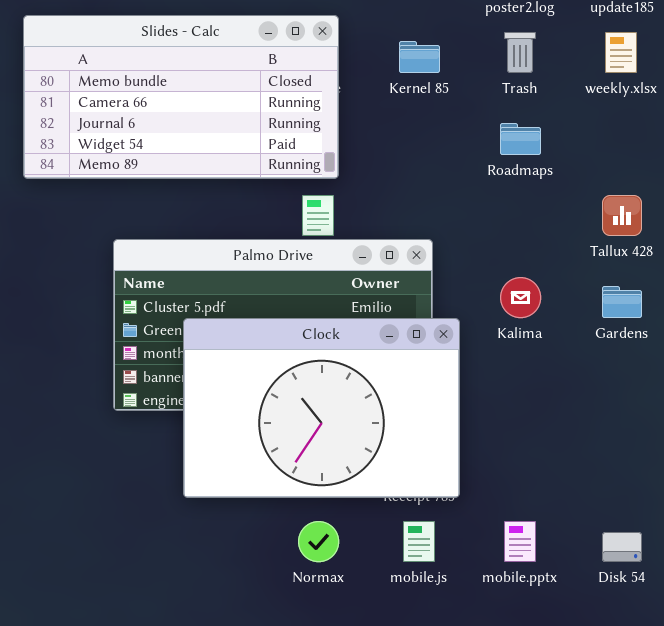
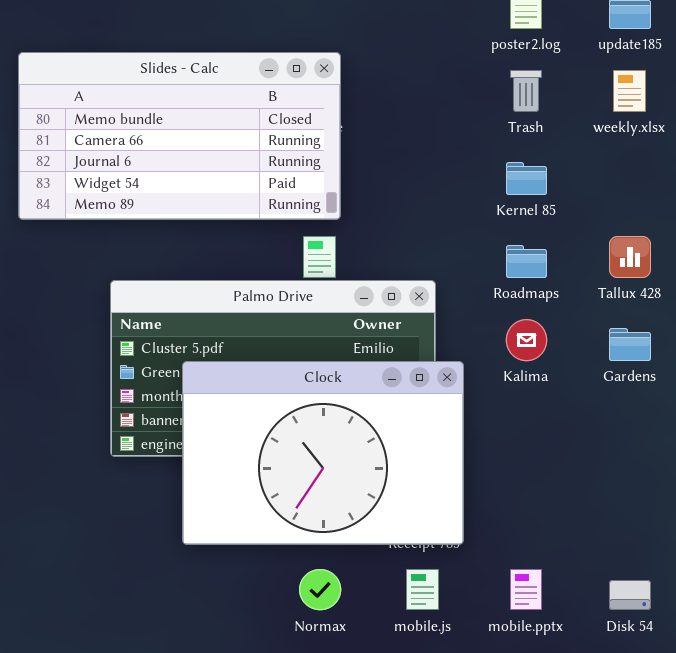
Kernel 85: [399,41,440,73] -> [506,162,547,195], moved
Roadmaps: [500,123,541,155] -> [506,245,547,278], moved

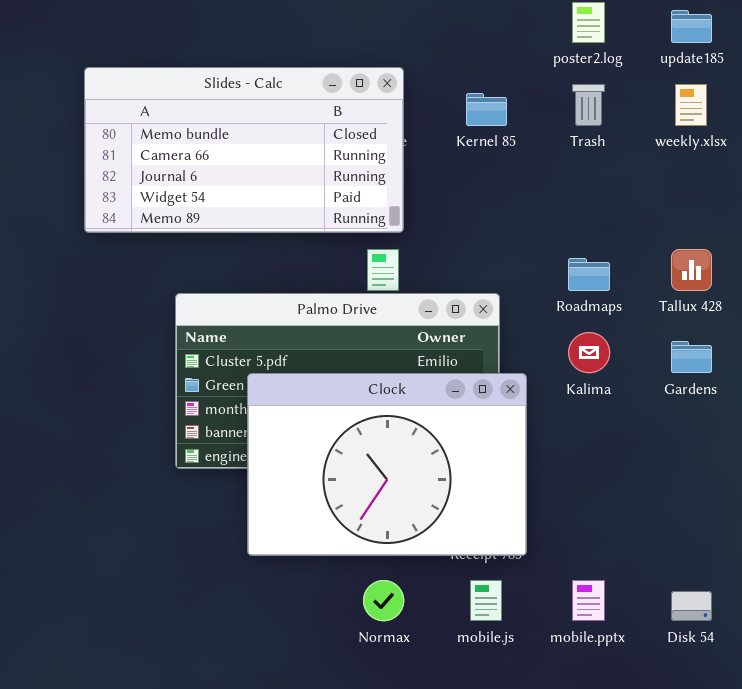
Kernel 85: [506,162,547,195] -> [466,93,507,126], moved

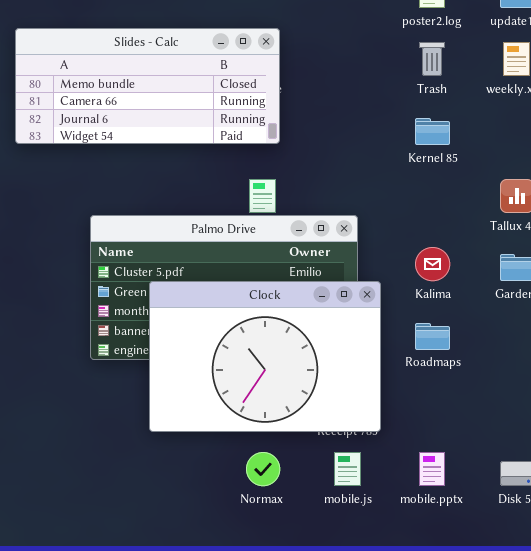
Slides - Calc: [84,67,404,233] -> [15,28,280,144], resized
Kernel 85: [466,93,507,126] -> [415,118,450,145], moved
Roadmaps: [568,258,610,291] -> [415,323,450,350], moved

